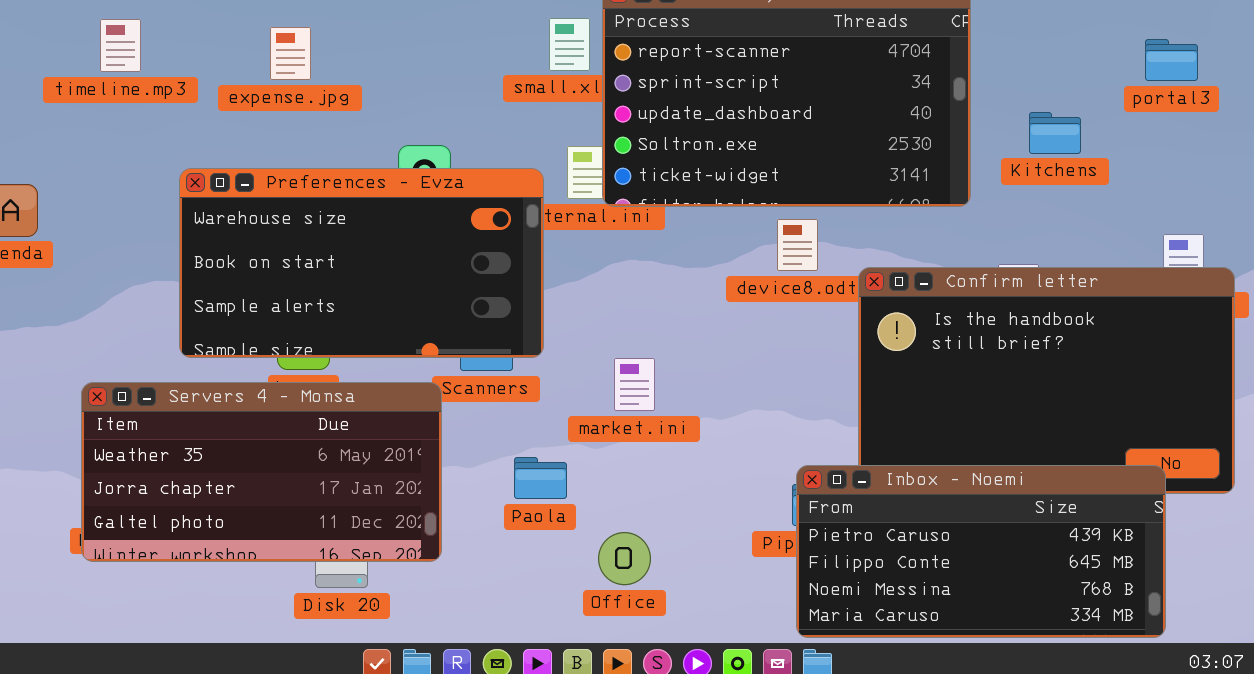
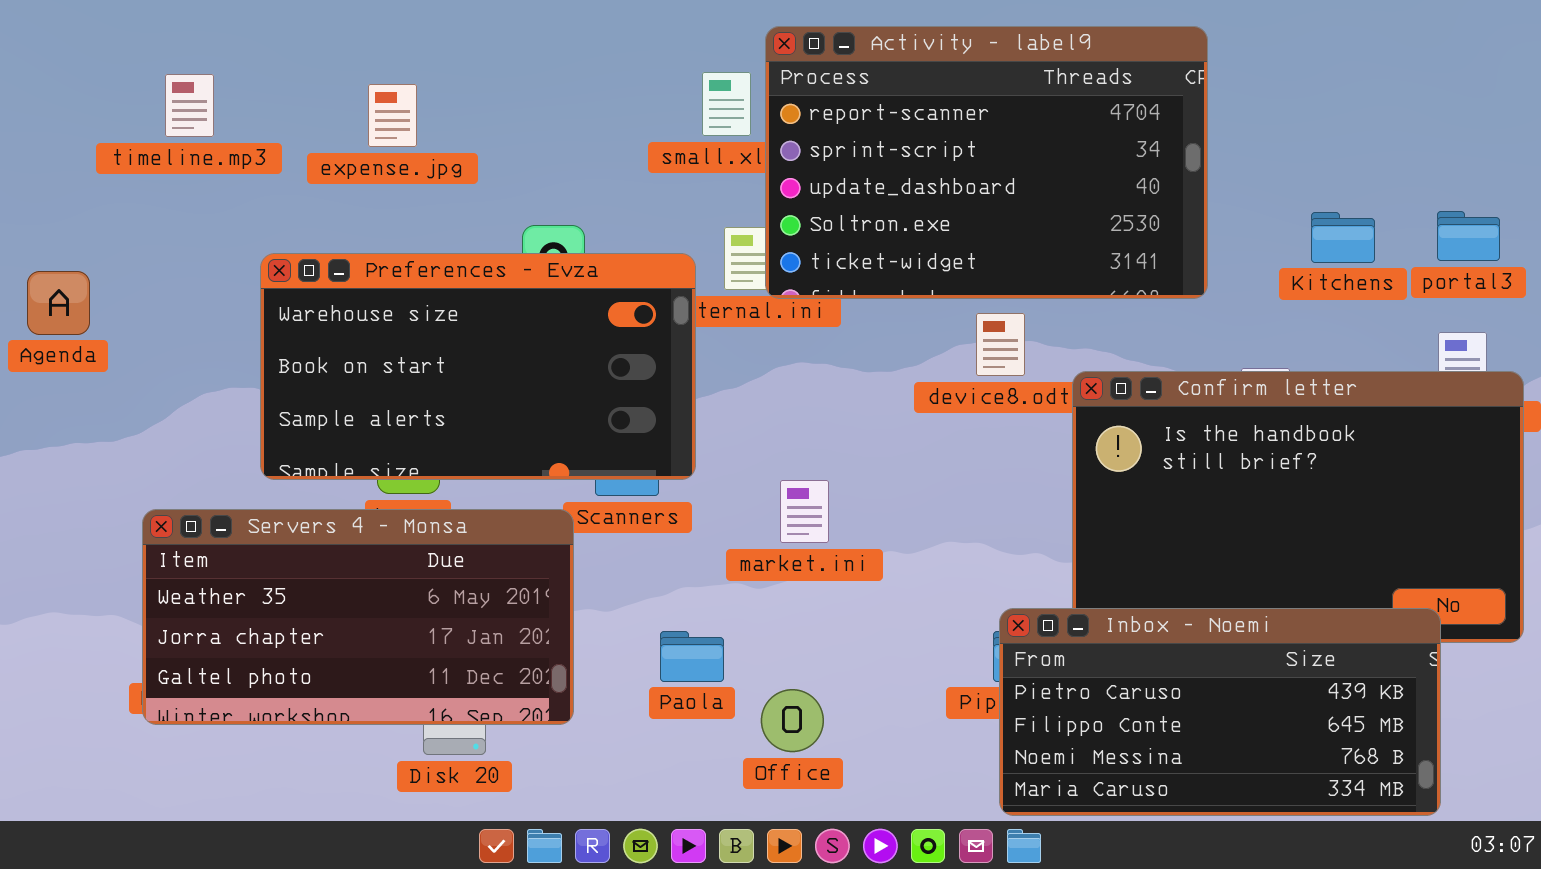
portal3: [1145,39,1198,81] -> [1437,211,1500,261], moved
Kitchens: [1029,112,1081,154] -> [1311,212,1375,263], moved
Paola: [514,457,567,499] -> [660,631,724,682], moved

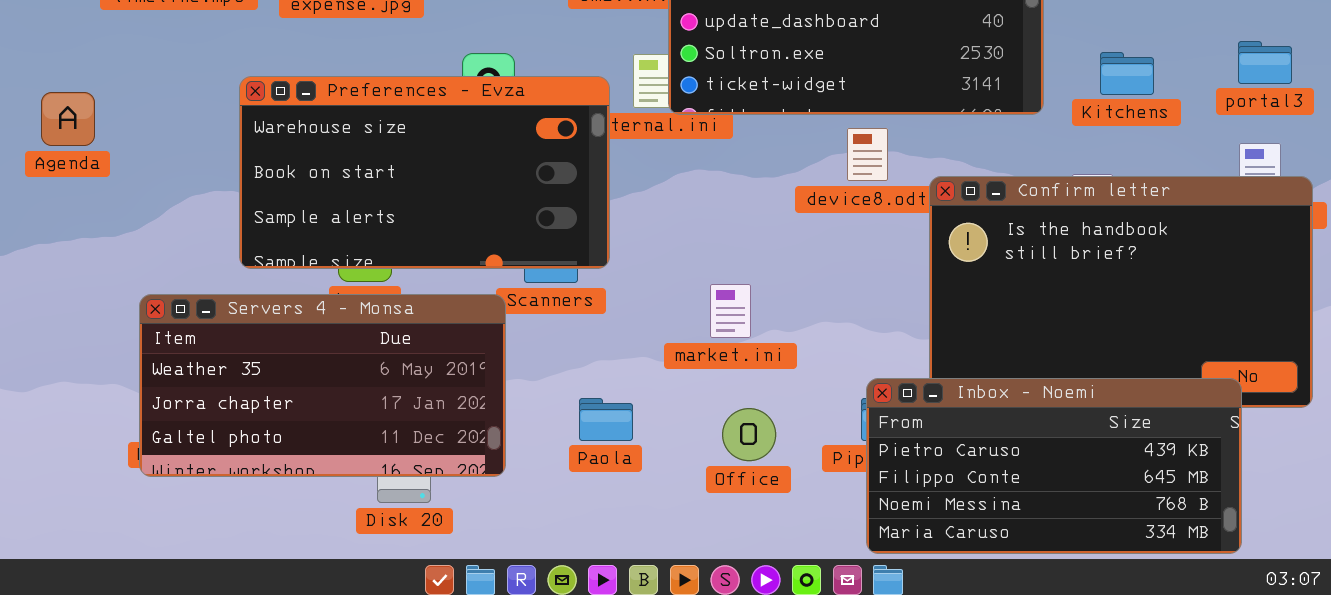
Kitchens: [1311,212,1375,263] -> [1100,52,1154,95], moved
market.ini: [780,480,829,543] -> [710,284,751,338], moved
Office: [761,689,824,752] -> [722,408,776,461], moved

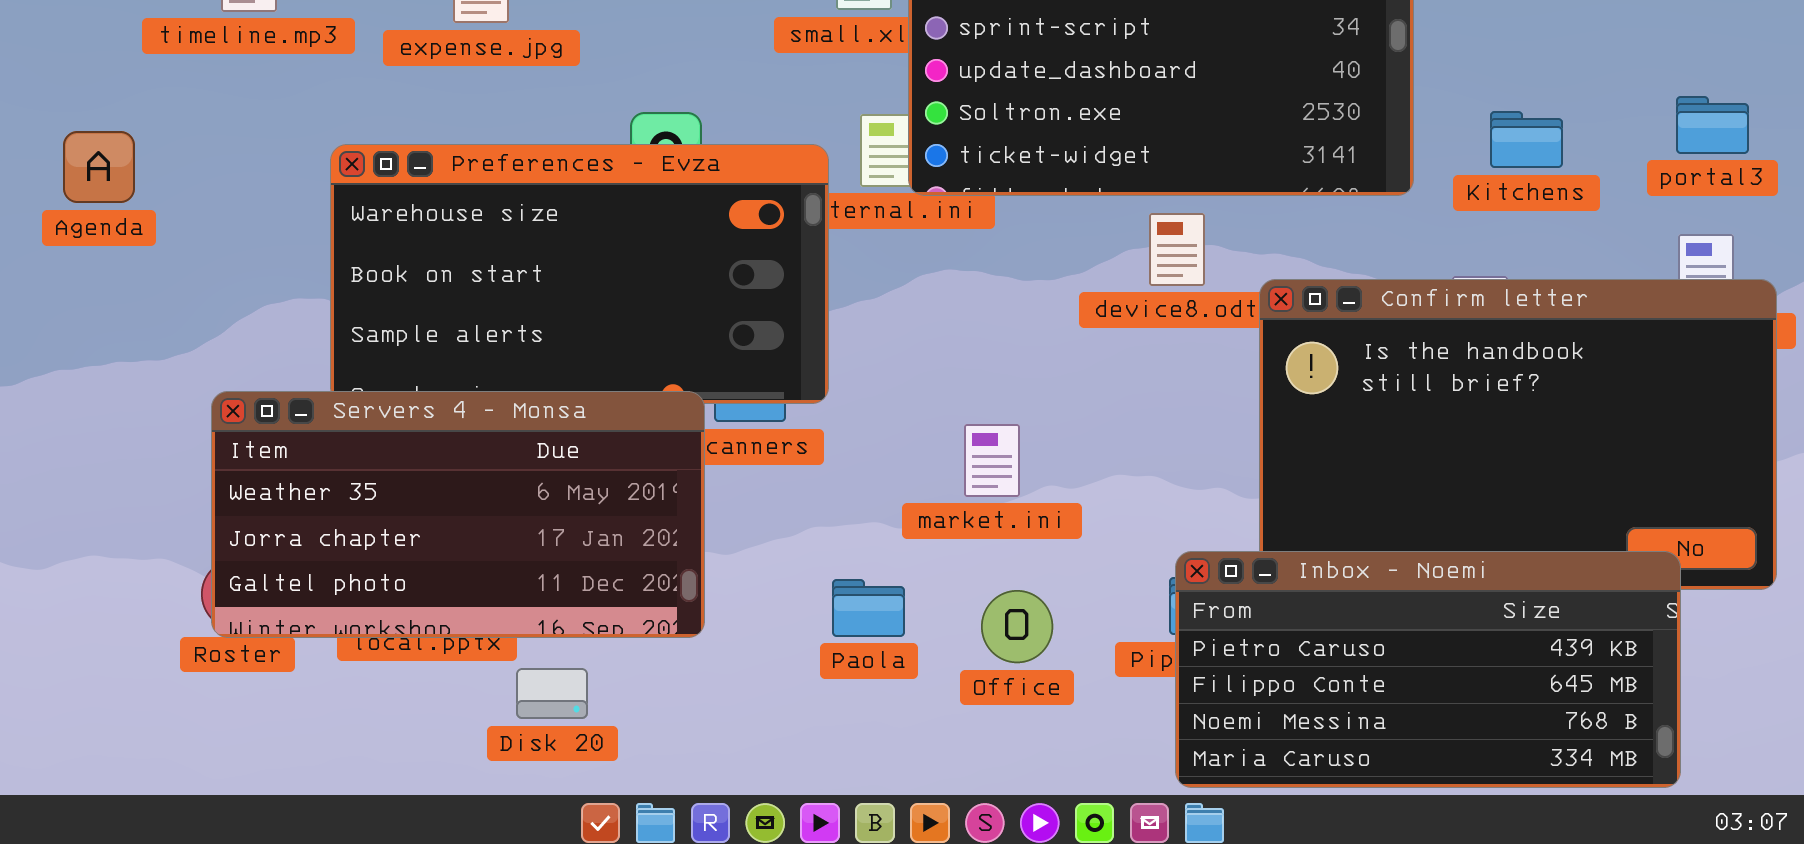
Agenda: [41,92,95,146] -> [63,131,135,203], moved
Servers 4 - Monsa: [139,294,506,477] -> [211,391,705,638], moved
Paola: [579,398,633,441] -> [832,579,905,637], moved

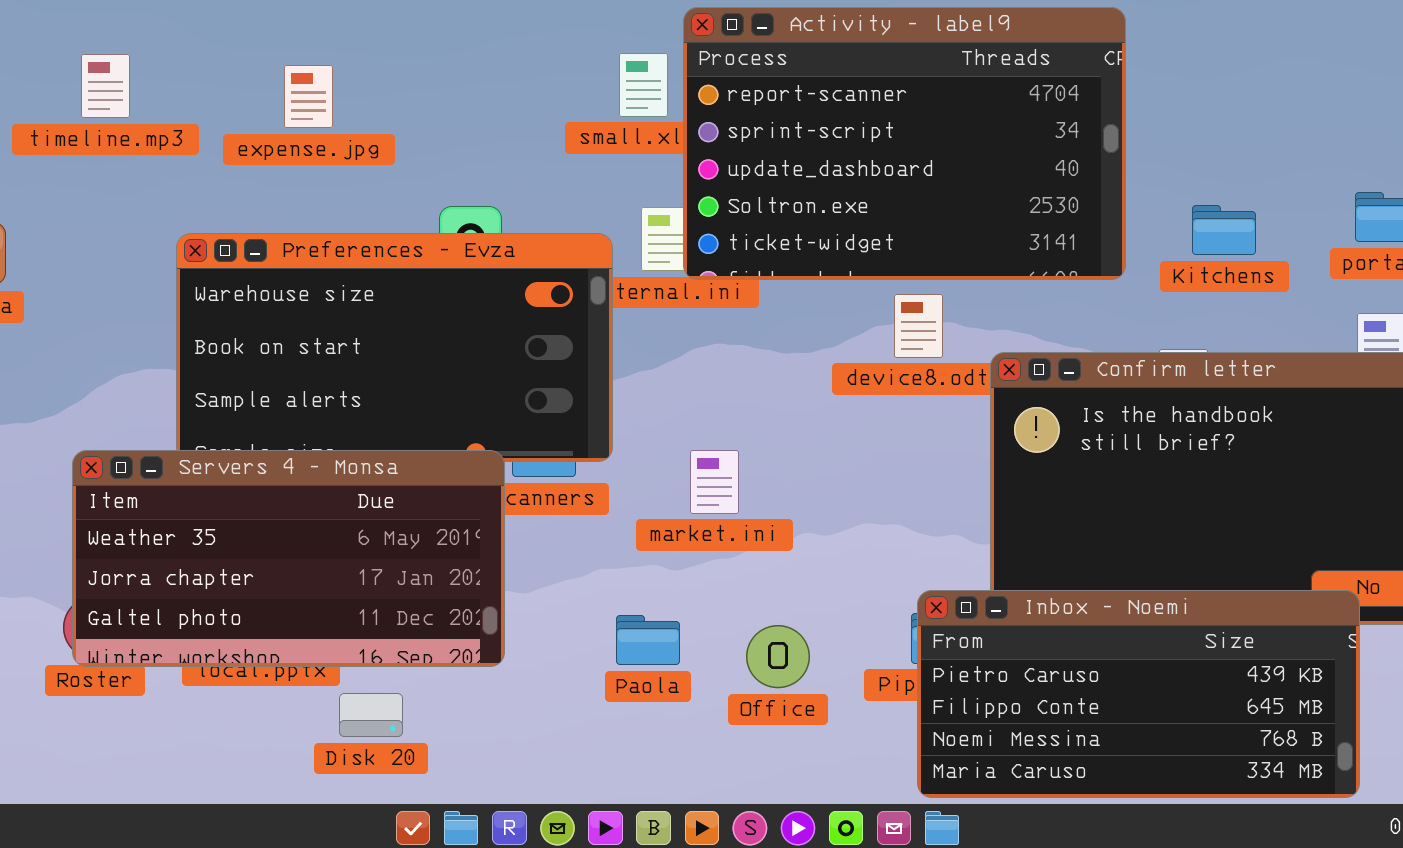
market.ini: [964,424,1020,497] -> [690,450,739,514], moved

